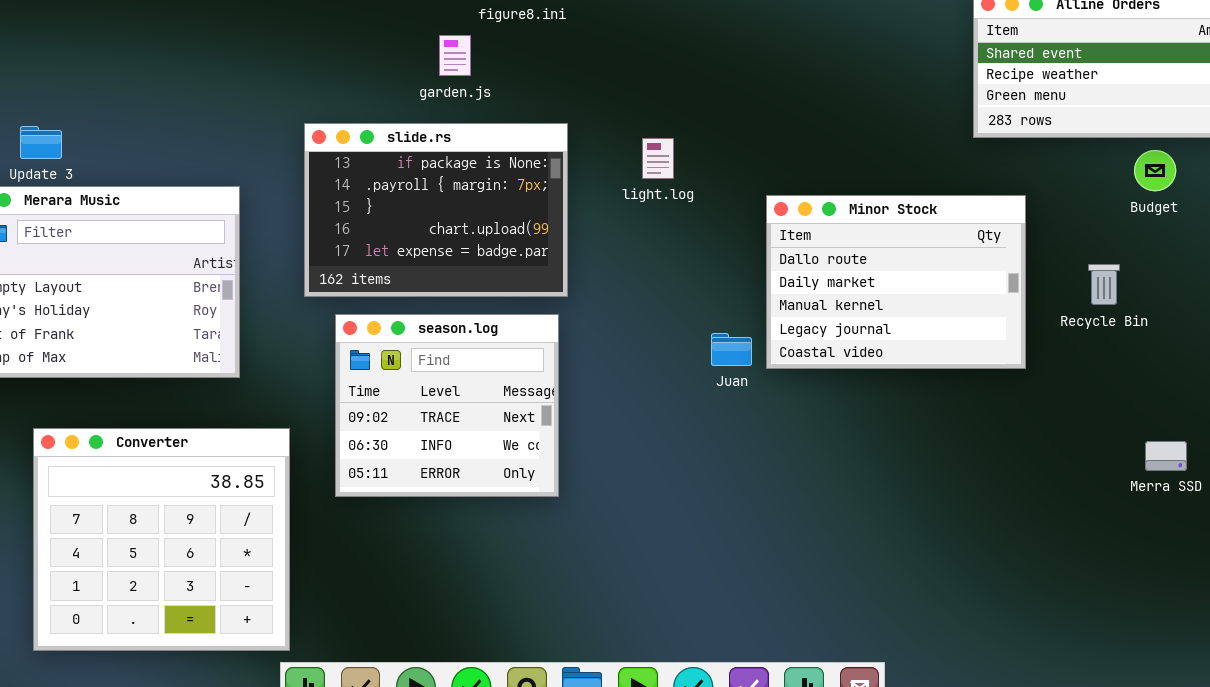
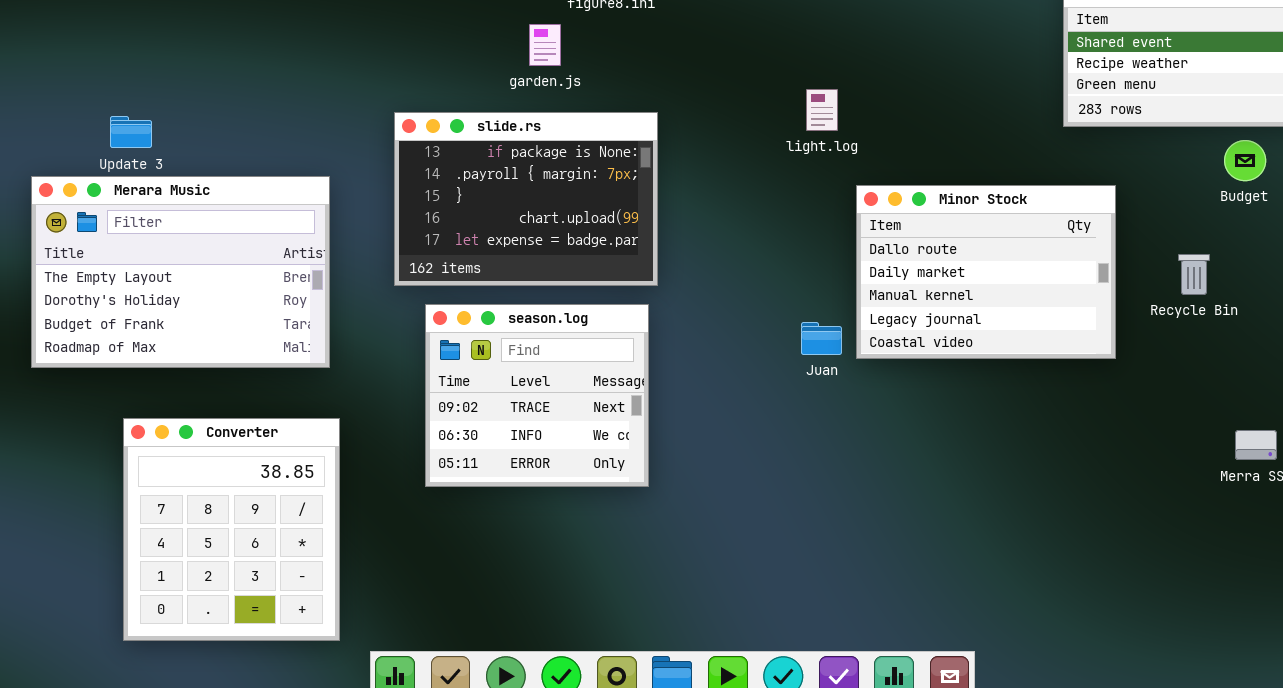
light.log: [642,138,674,179] -> [806,89,838,131], moved
Converter: [33,428,290,651] -> [123,418,340,641], resized

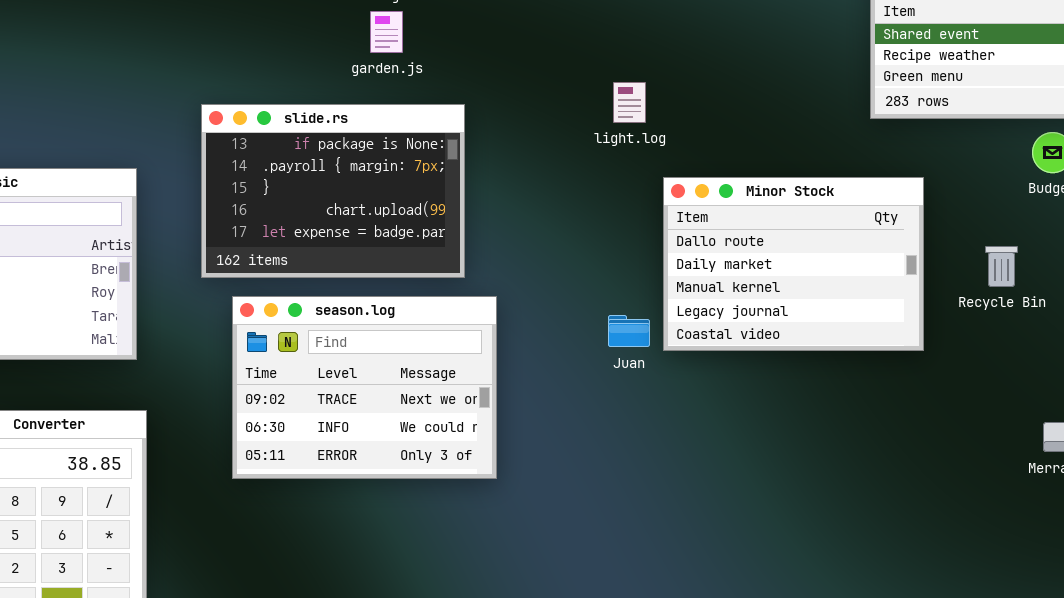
garden.js: [529,24,561,66] -> [370,11,403,53], moved
season.log: [425,304,649,487] -> [232,296,497,479], resized

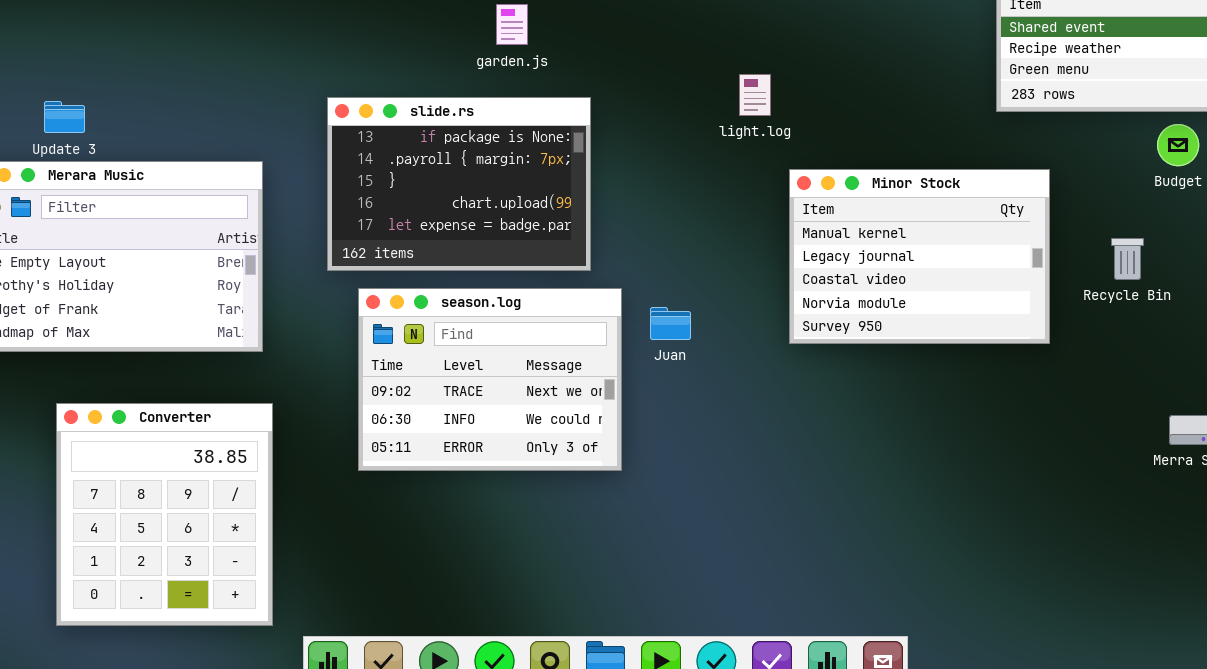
Minor Stock: [663,177,924,351] -> [789,169,1050,344], scrolled down 2 rows
Juan: [608,315,650,347] -> [650,307,691,340], moved

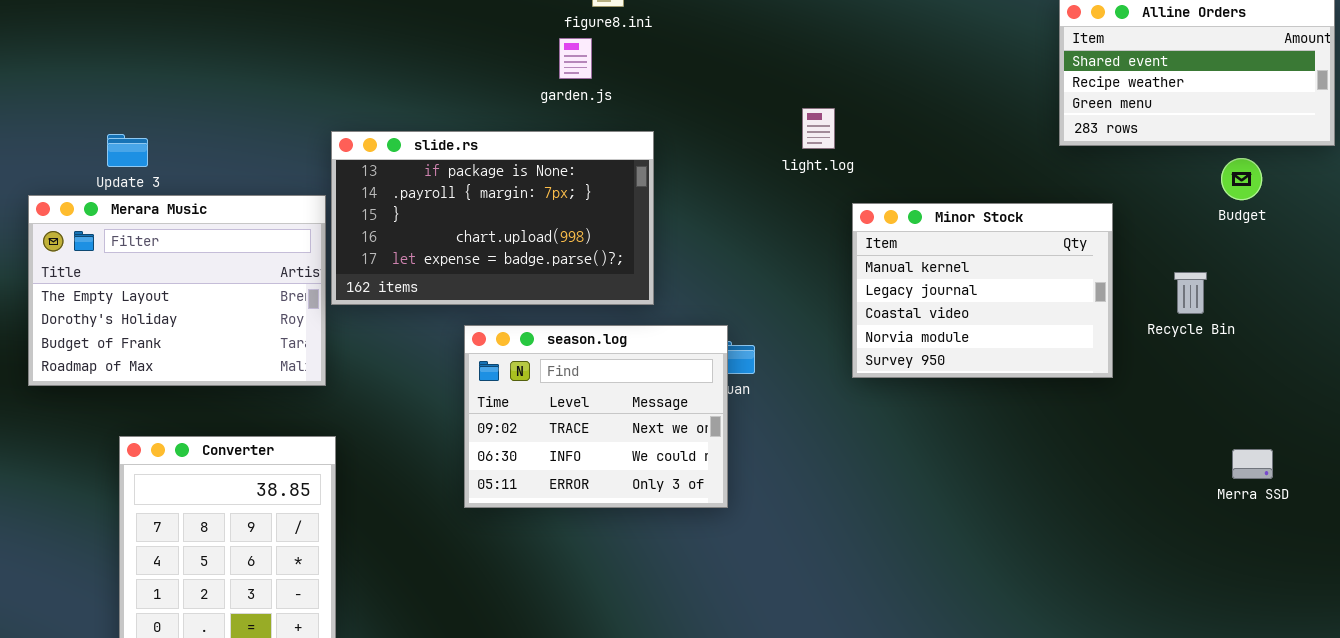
slide.rs: [327,97,591,271] -> [331,131,654,305], resized
season.log: [358,288,622,471] -> [464,325,728,508], moved

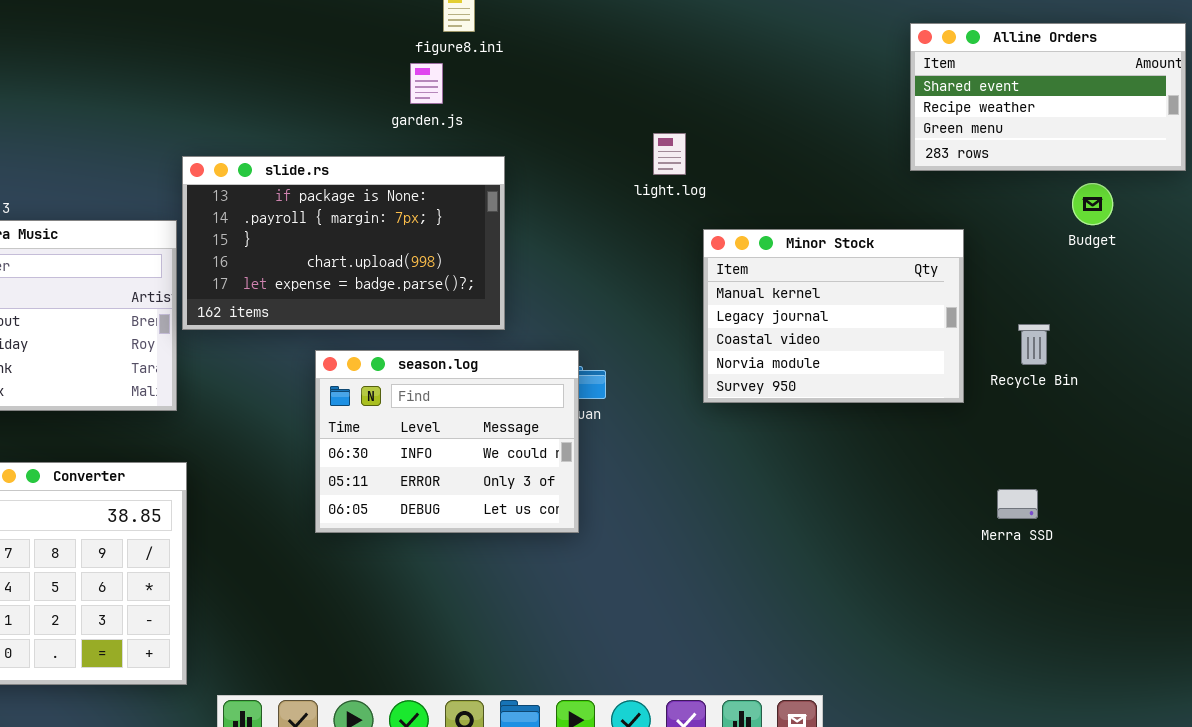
Recycle Bin: [1174,272,1207,314] -> [1018,324,1050,365], moved
season.log: [464,325,728,508] -> [315,350,579,533], scrolled down 1 row
Merra SSD: [1232,449,1273,479] -> [997,489,1038,519], moved

